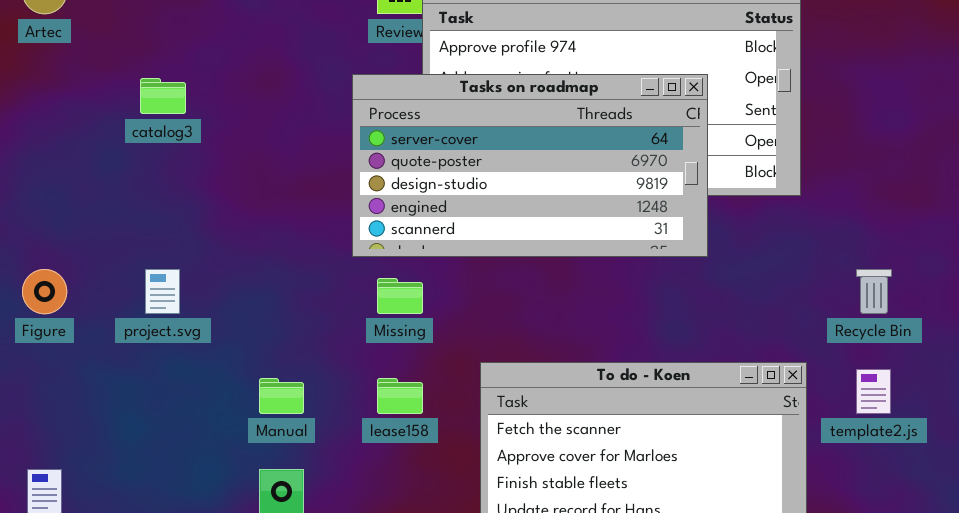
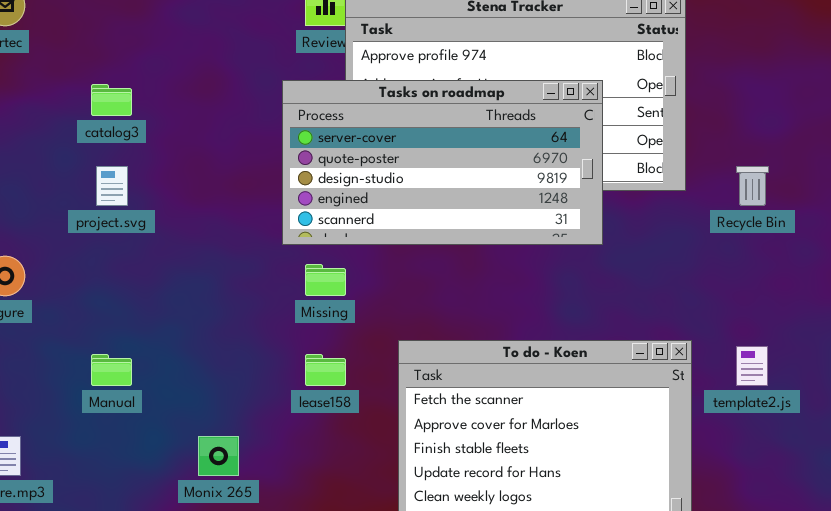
project.svg: [145,269,180,314] -> [96,166,128,206], moved
Recycle Bin: [856,269,892,314] -> [736,166,769,206], moved
Manual: [259,378,304,414] -> [91,354,132,386], moved

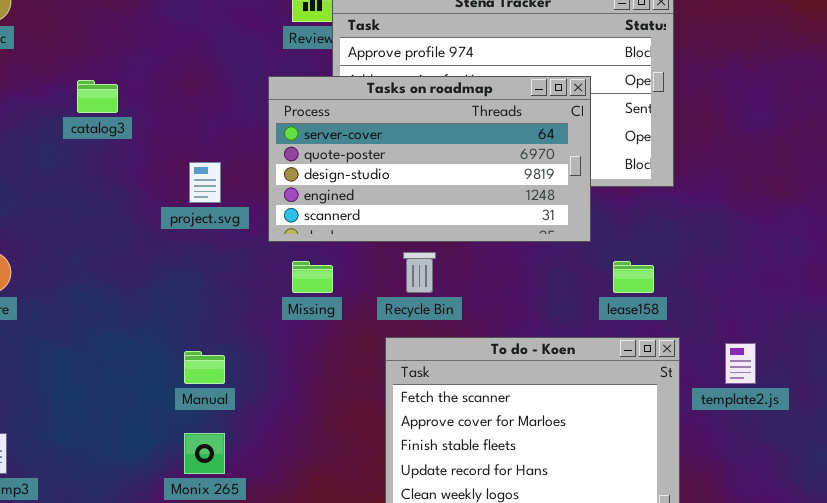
project.svg: [96,166,128,206] -> [189,162,221,203], moved
Recycle Bin: [736,166,769,206] -> [403,252,436,293], moved
Manual: [91,354,132,386] -> [184,351,225,384], moved
lease158: [305,354,346,386] -> [613,261,654,293], moved

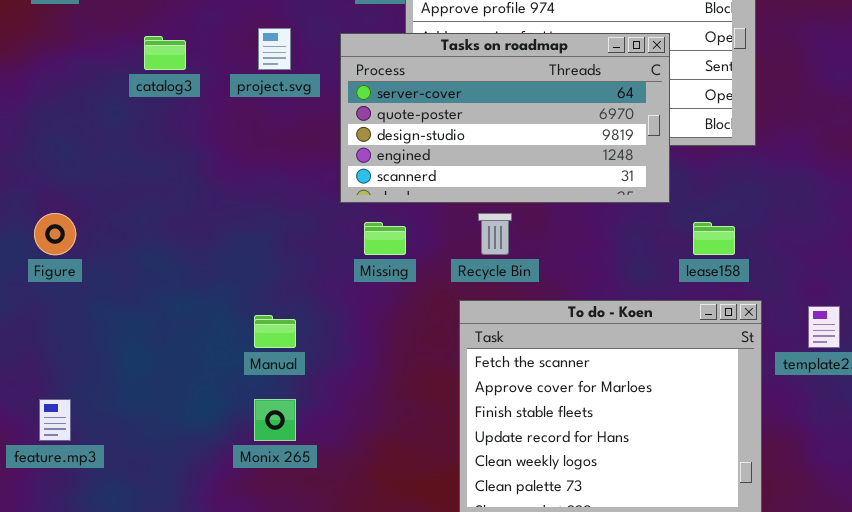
project.svg: [189,162,221,203] -> [258,28,291,70], moved

